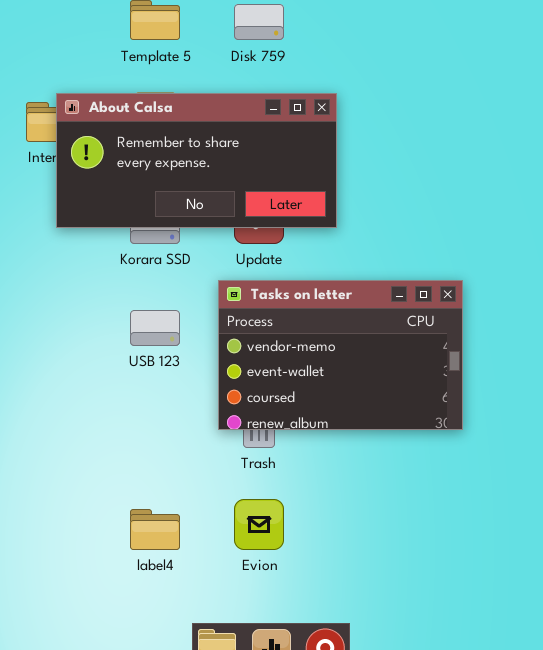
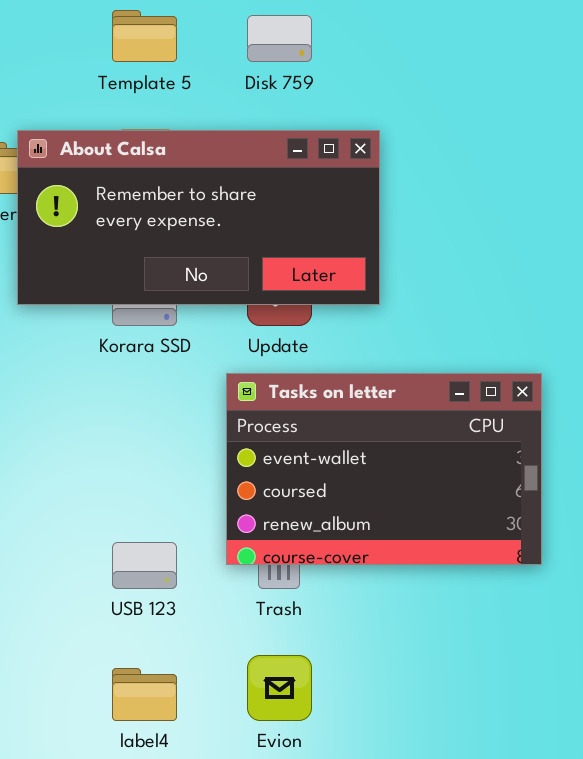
Tasks on letter: [218,280,463,430] -> [226,373,542,565], scrolled down 1 row
USB 123: [130,310,180,346] -> [112,542,177,589], moved

